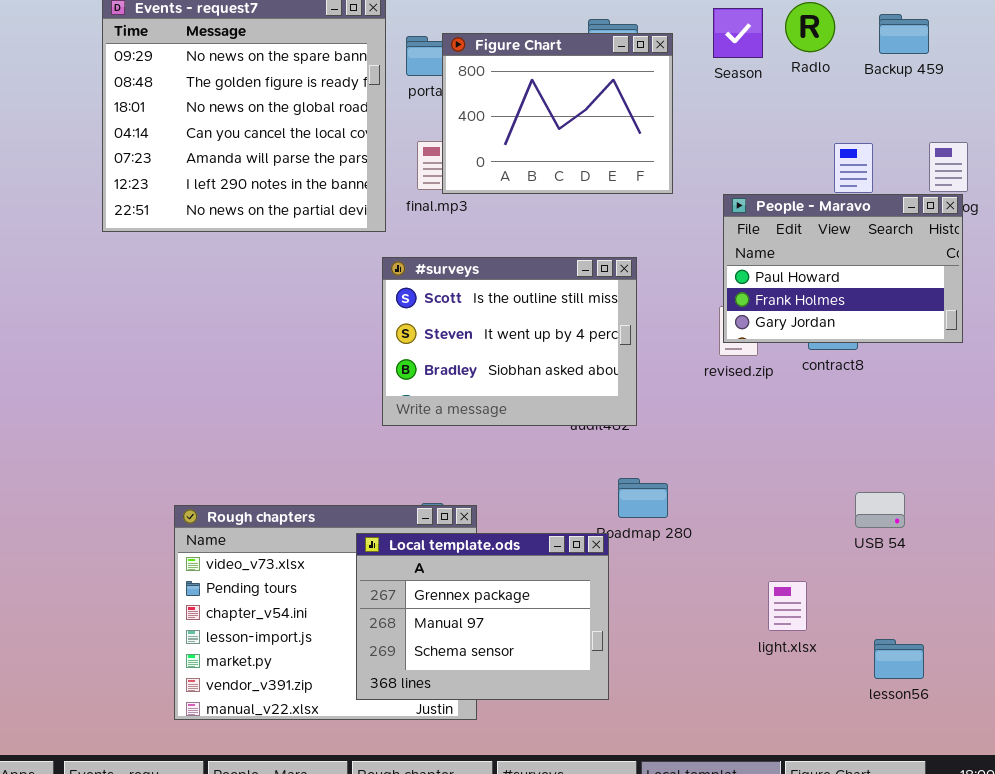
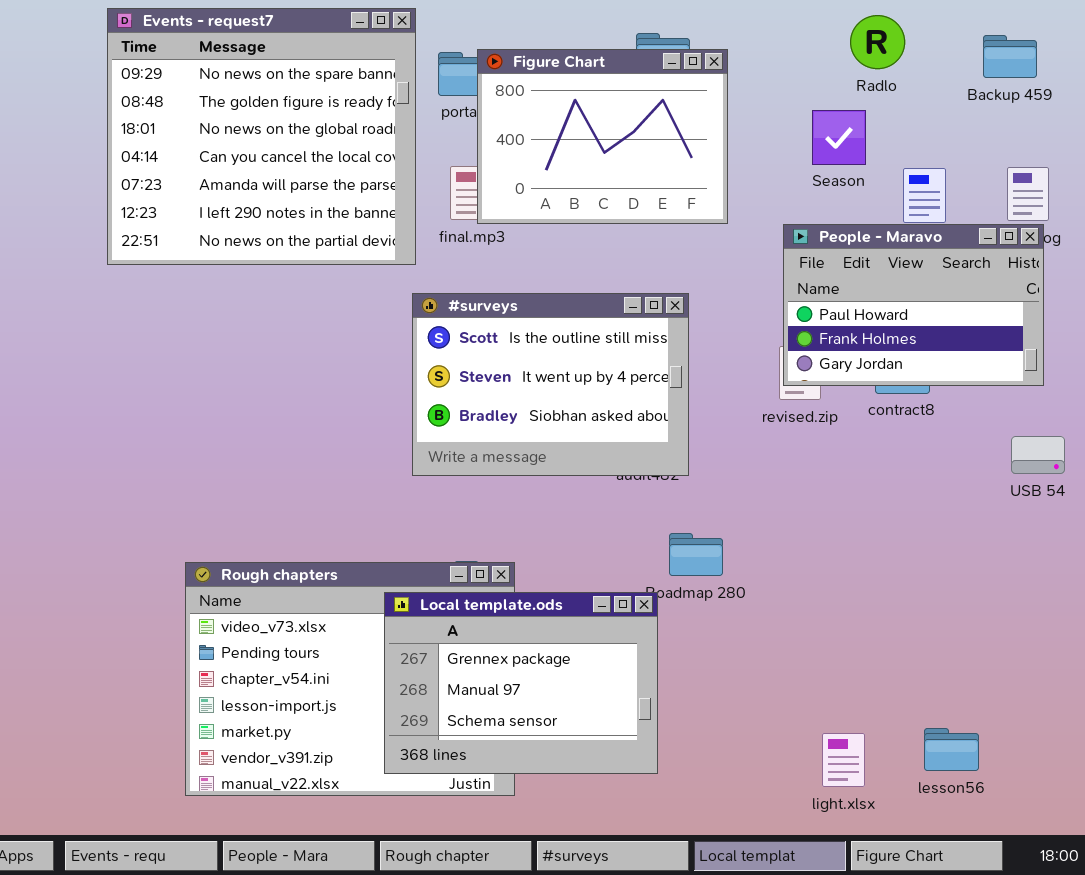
Season: [713,8,763,58] -> [812,110,866,165], moved
Backup 459: [879,14,929,54] -> [983,35,1037,78], moved
USB 54: [855,492,905,528] -> [1011,436,1065,474], moved
light.xlsx: [768,581,807,631] -> [822,733,865,787], moved
lesson56: [874,639,924,679] -> [924,728,979,771], moved

